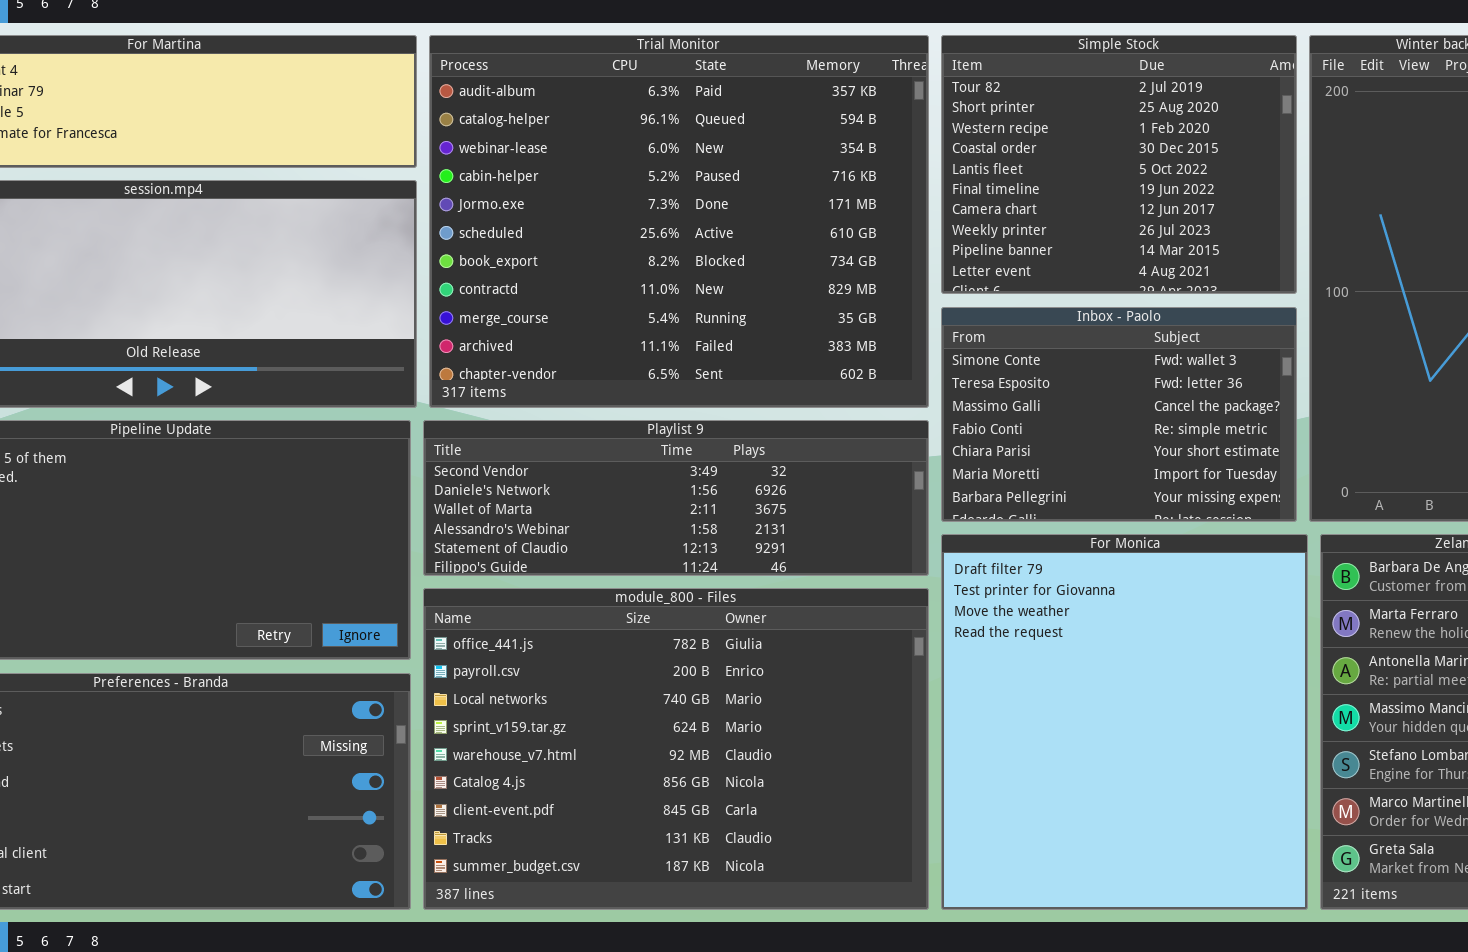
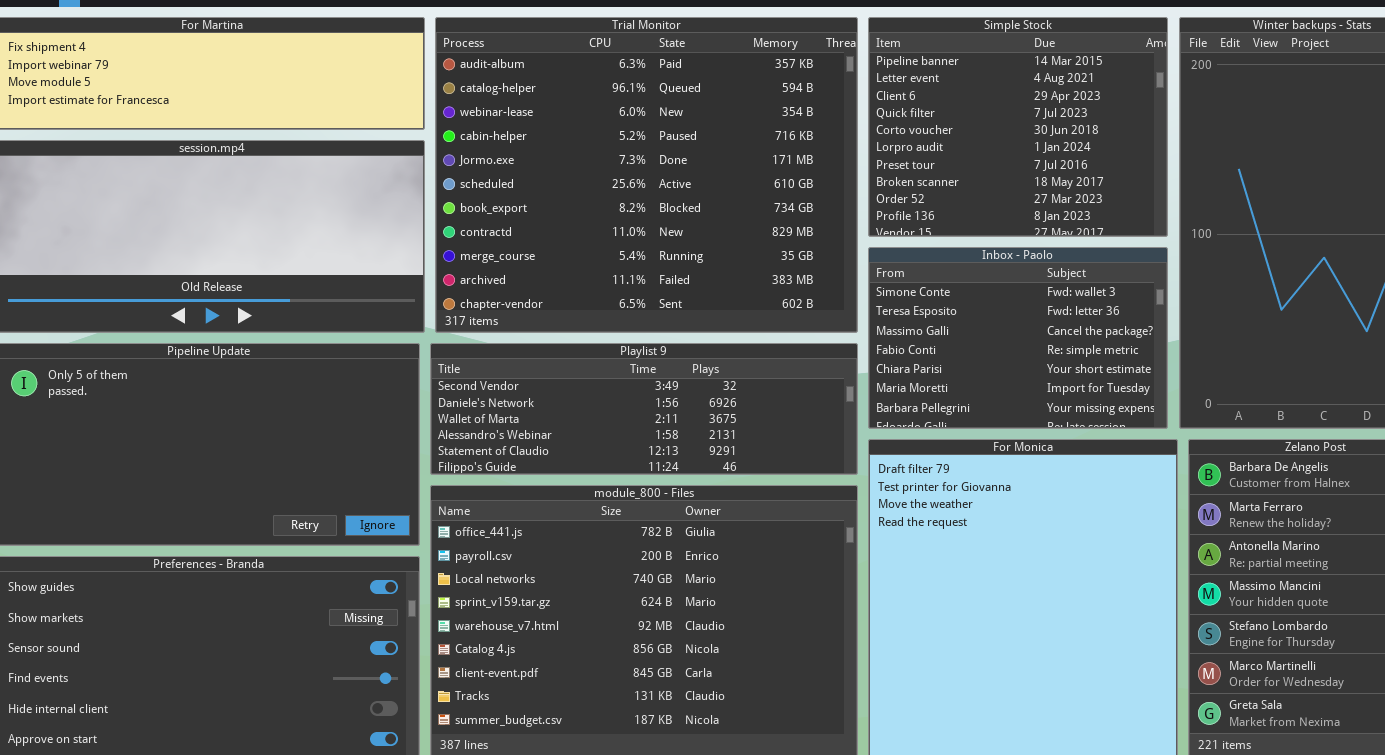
Simple Stock: [941,35,1297,294] -> [868,17,1168,237], scrolled down 8 rows

